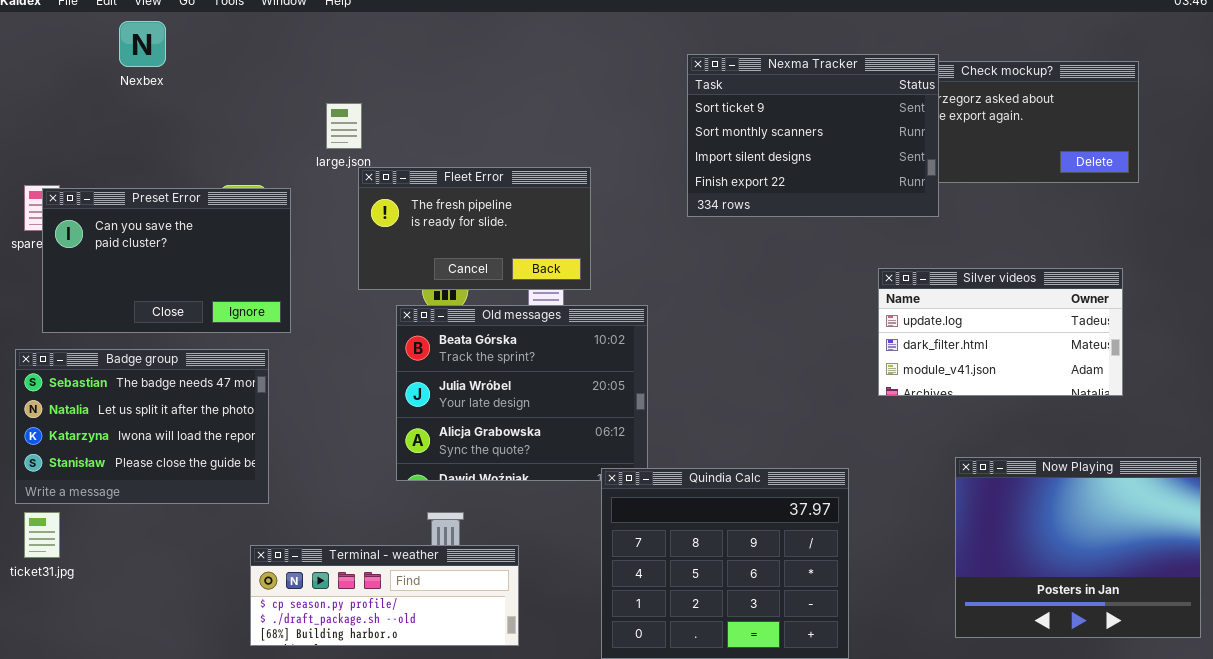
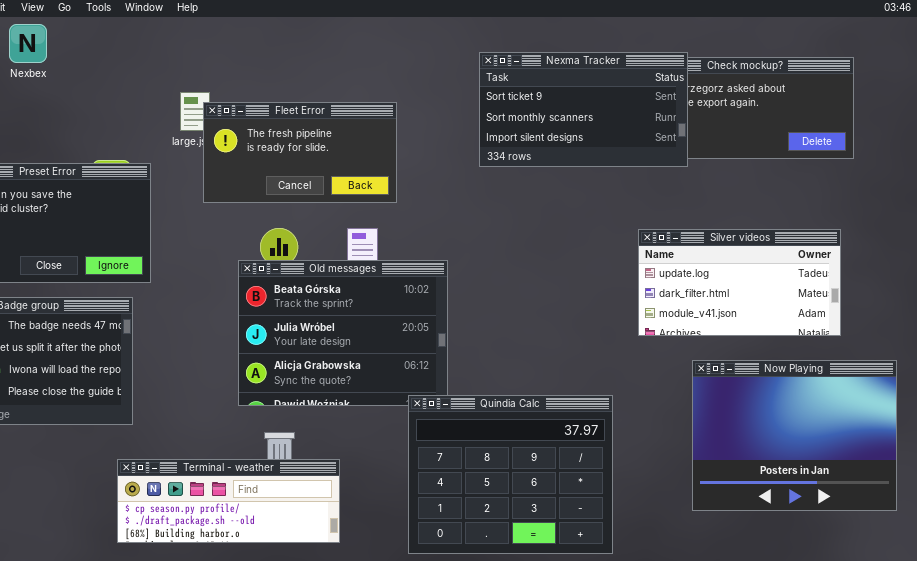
Nexma Tracker: [687,54,939,217] -> [479,52,688,167], resized
Fleet Error: [358,167,591,290] -> [203,102,397,203], moved
Now Playing: [955,457,1201,638] -> [692,360,897,511], moved

